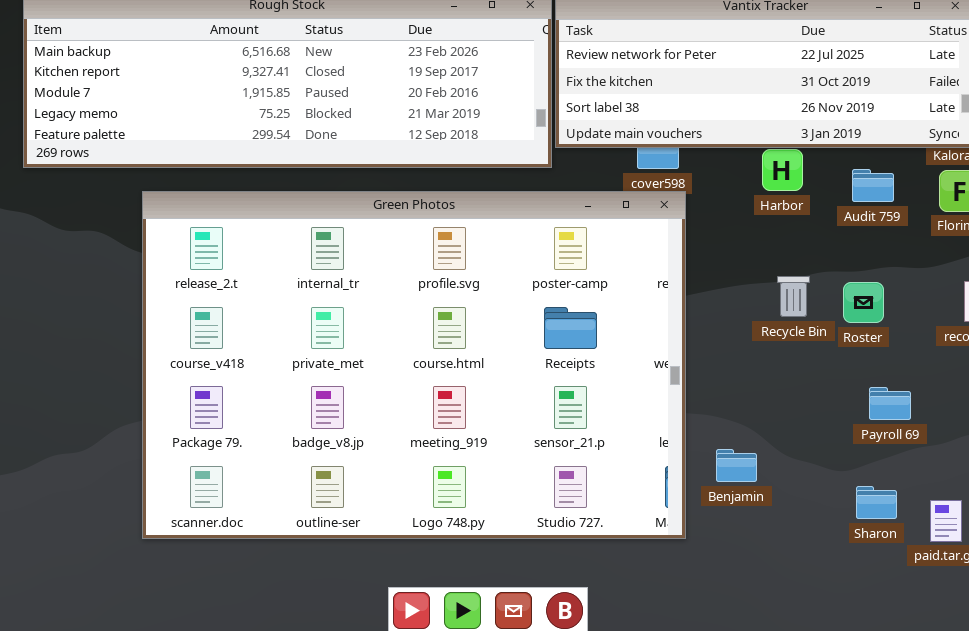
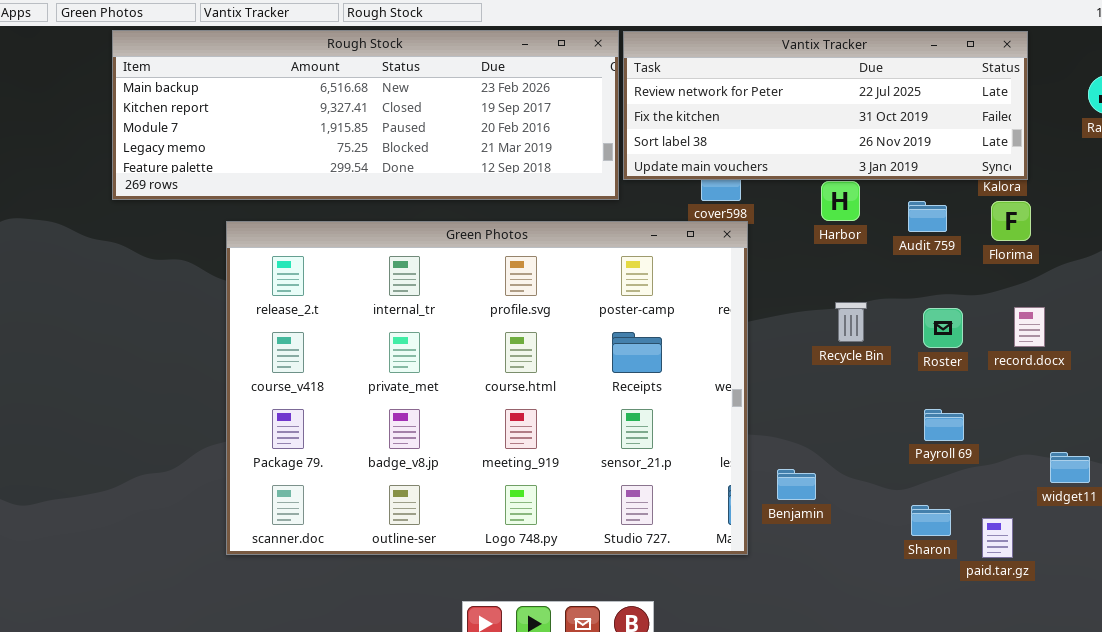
Roster: [843,282,884,323] -> [923,308,963,348], moved

